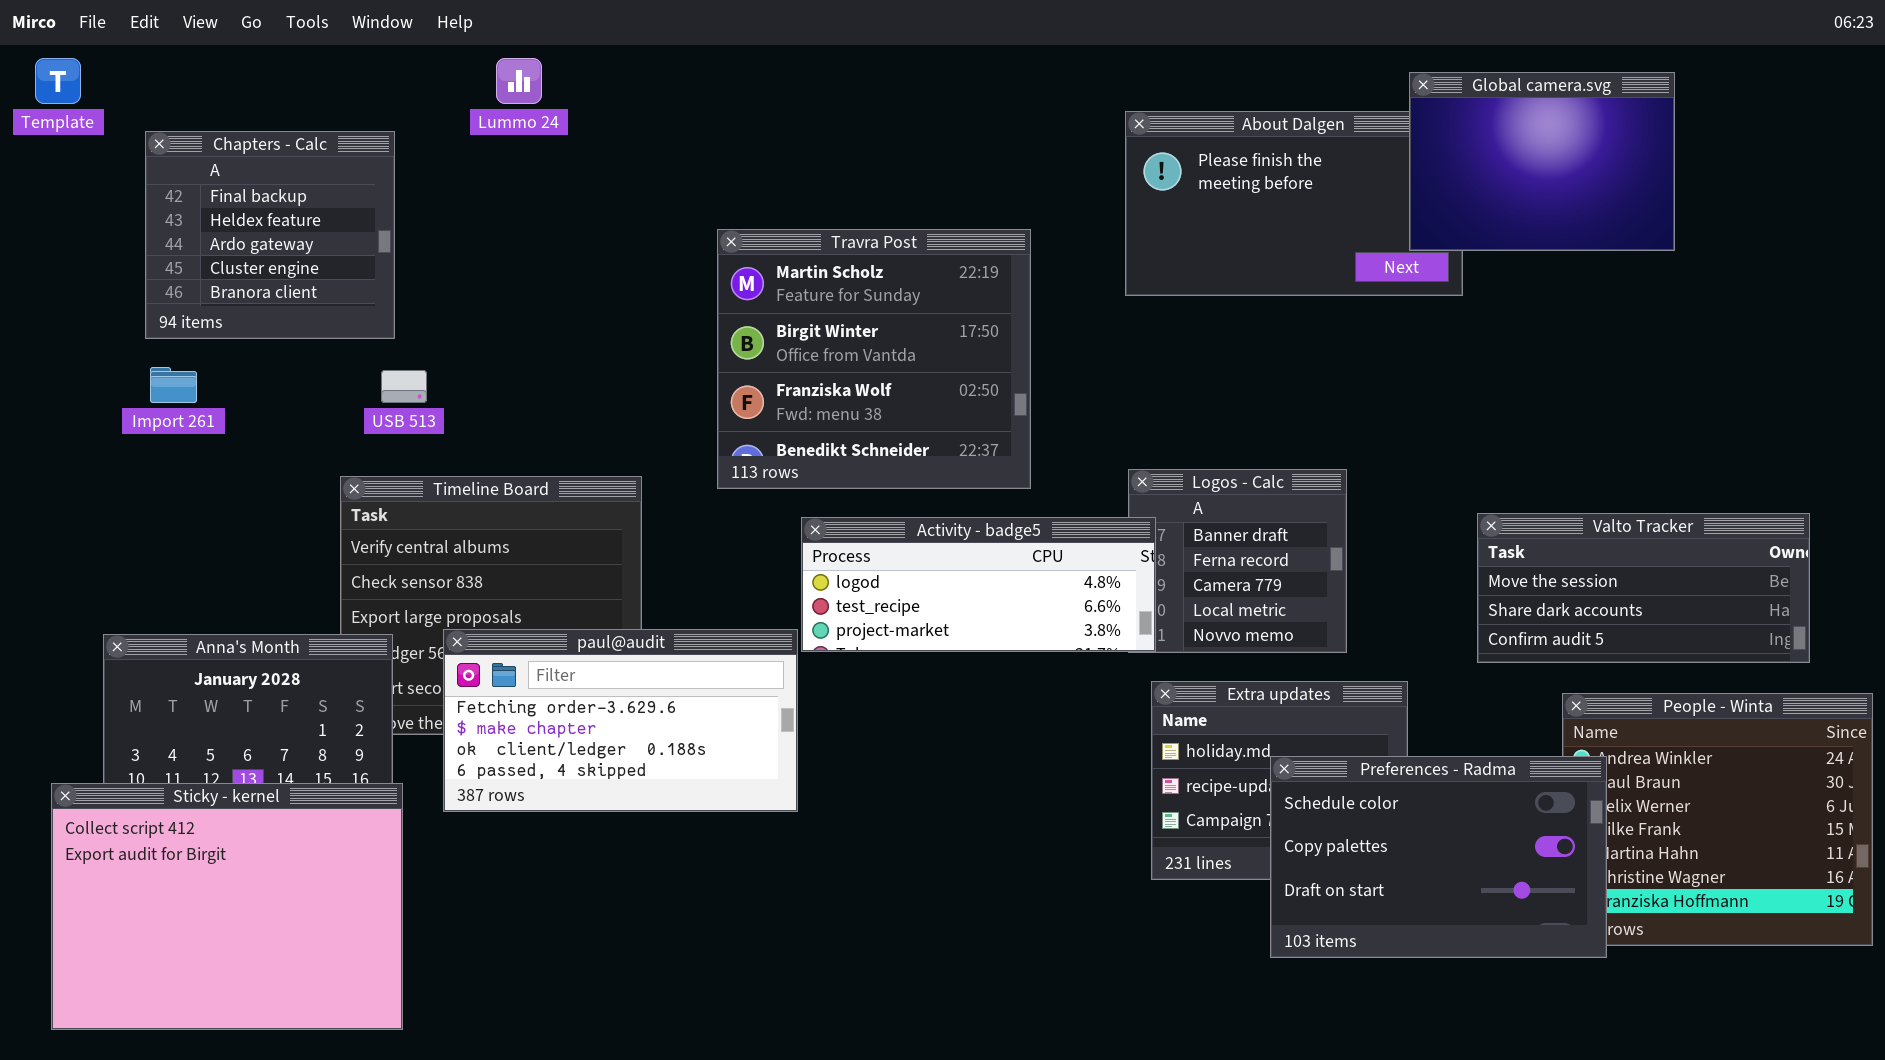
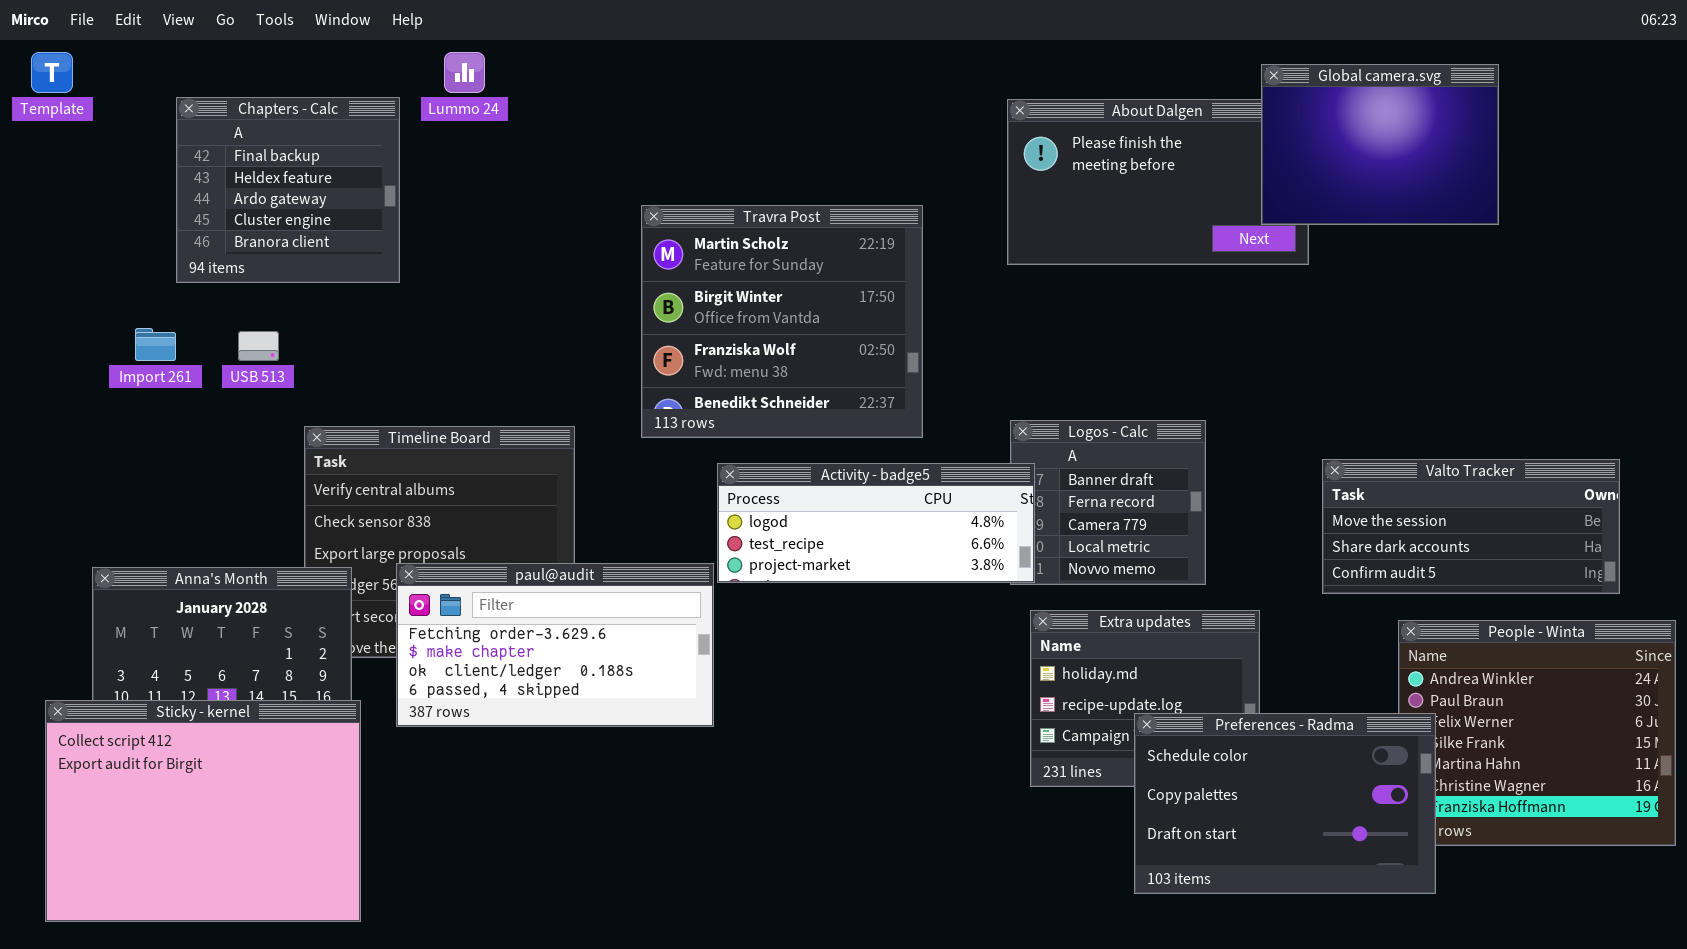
Chapters - Calc: [145,131,395,339] -> [176,97,400,283], moved
USB 513: [381,370,427,403] -> [238,331,279,361], moved
Preferences - Radma: [1270,756,1607,958] -> [1134,713,1436,894], moved

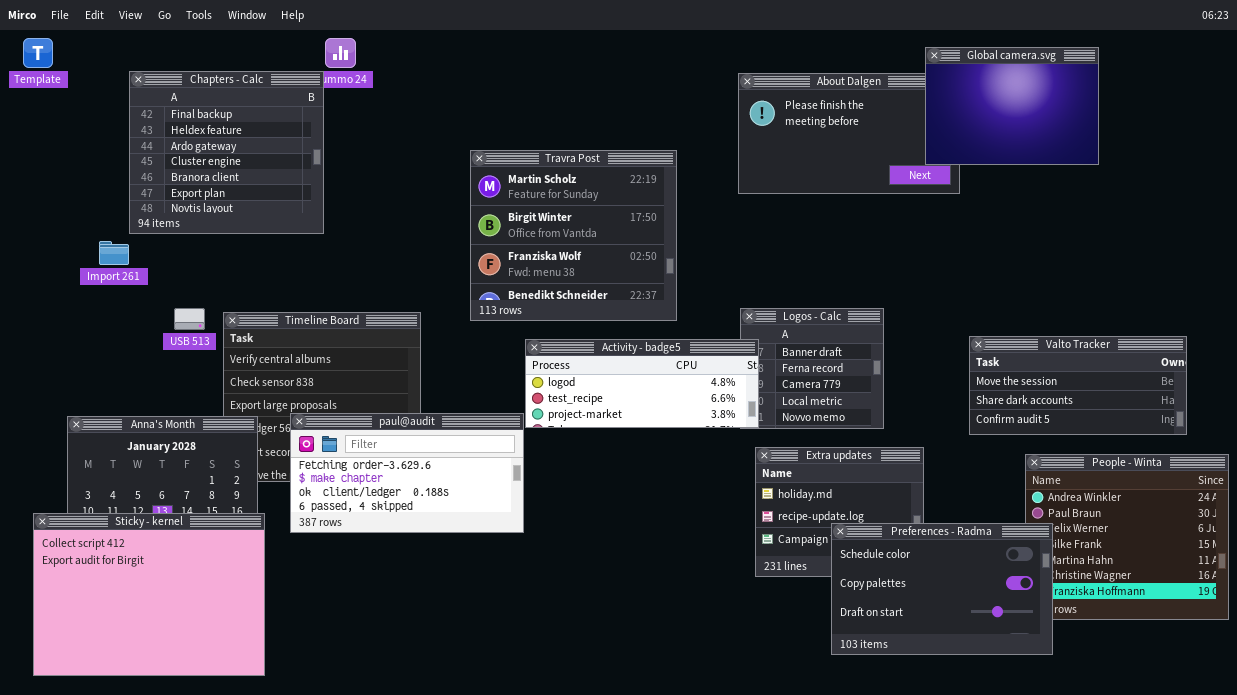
Chapters - Calc: [176,97,400,283] -> [129,71,324,234], resized
USB 513: [238,331,279,361] -> [174,308,205,330], moved

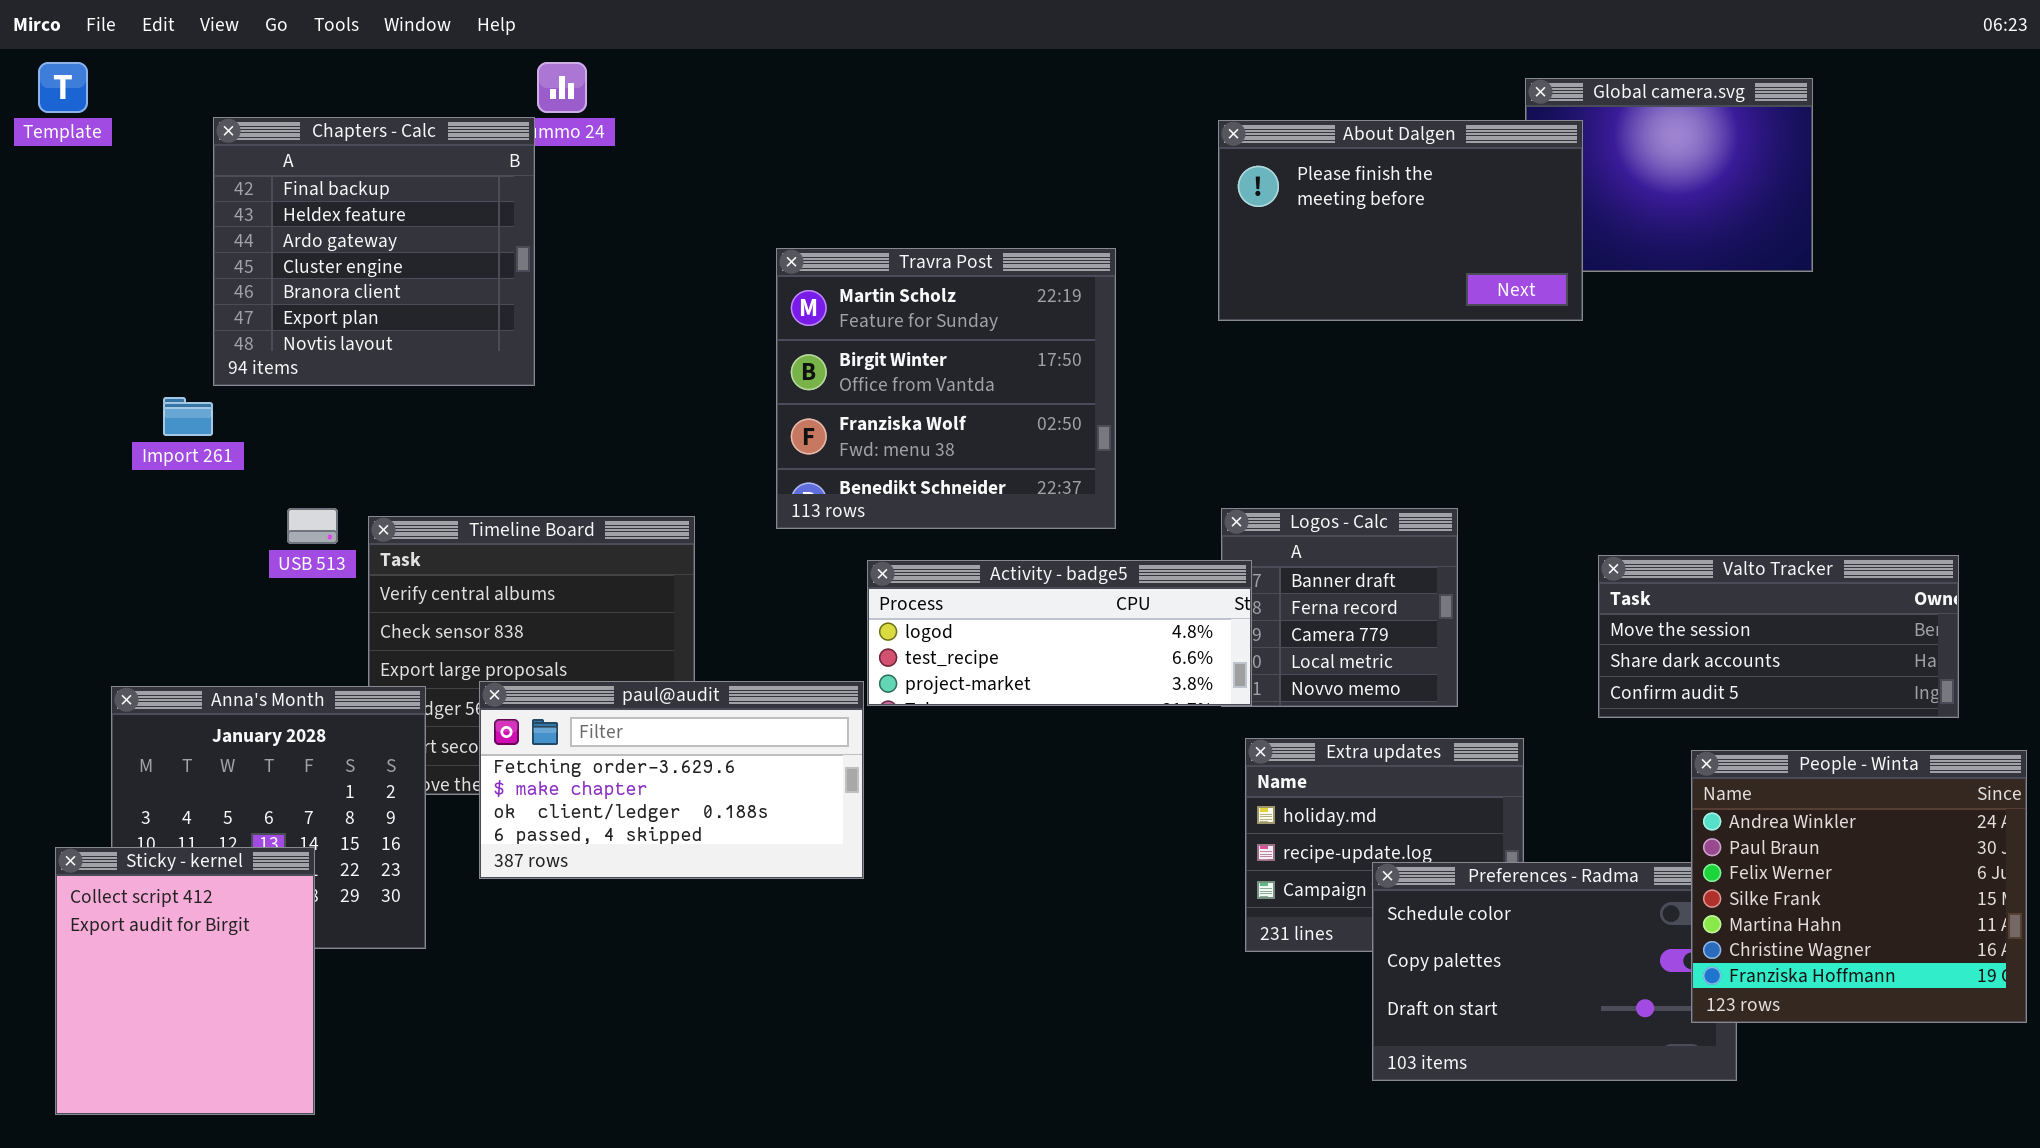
About Dalgen: [738,73,960,194] -> [1218,120,1583,321], raised
People - Winta: [1025,454,1229,620] -> [1691,750,2027,1023], raised
Sticky - kernel: [33,513,265,676] -> [55,847,315,1115], resized

